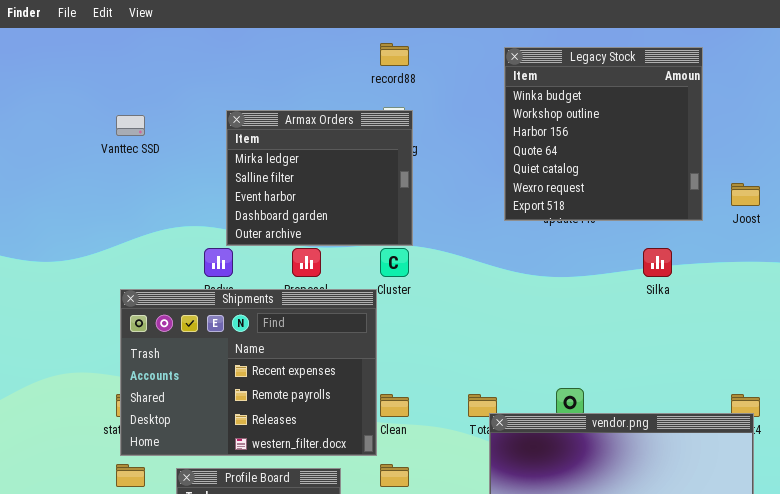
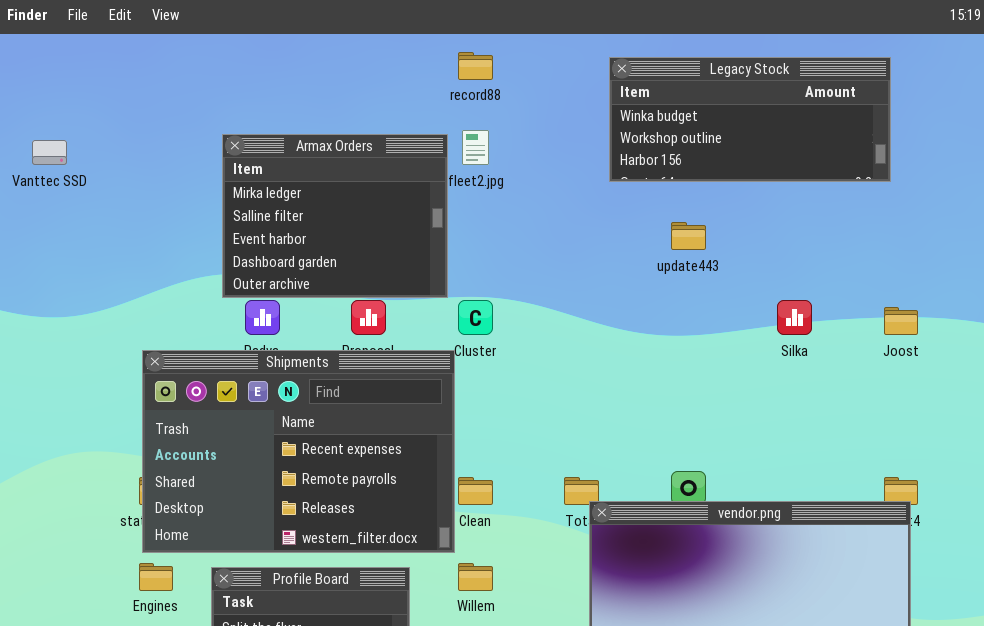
Legacy Stock: [504,47,703,221] -> [609,57,891,182], resized
Armax Orders: [226,110,413,246] -> [222,134,448,298], moved
Vanttec SSD: [116,115,145,136] -> [32,140,67,165], moved
Joost: [731,183,760,206] -> [884,307,918,335], moved

